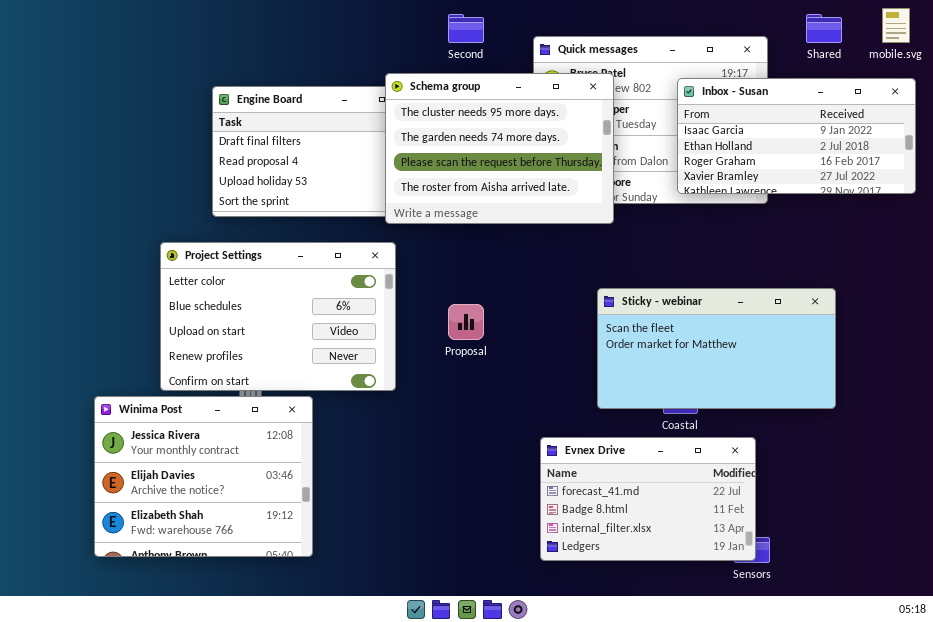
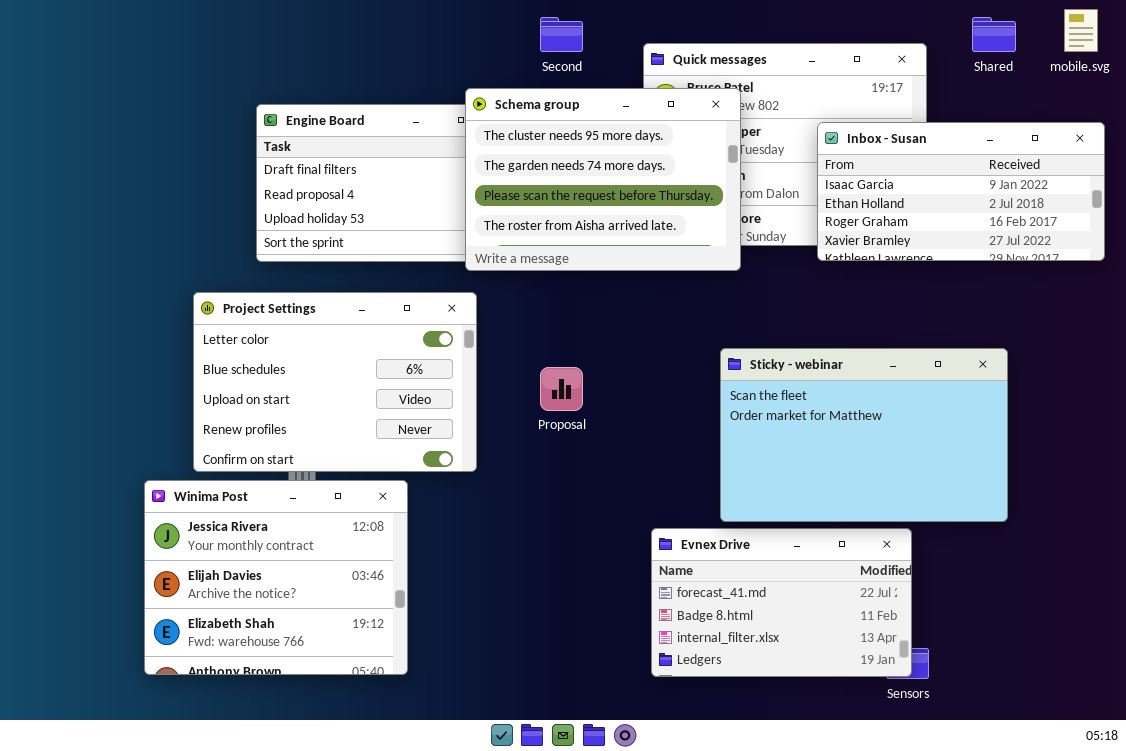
Inbox - Susan: [677,78,916,194] -> [817,122,1105,261], moved
Sticky - webinar: [597,288,836,409] -> [720,348,1008,522], resized
Winima Post: [94,396,313,557] -> [144,480,408,675], moved

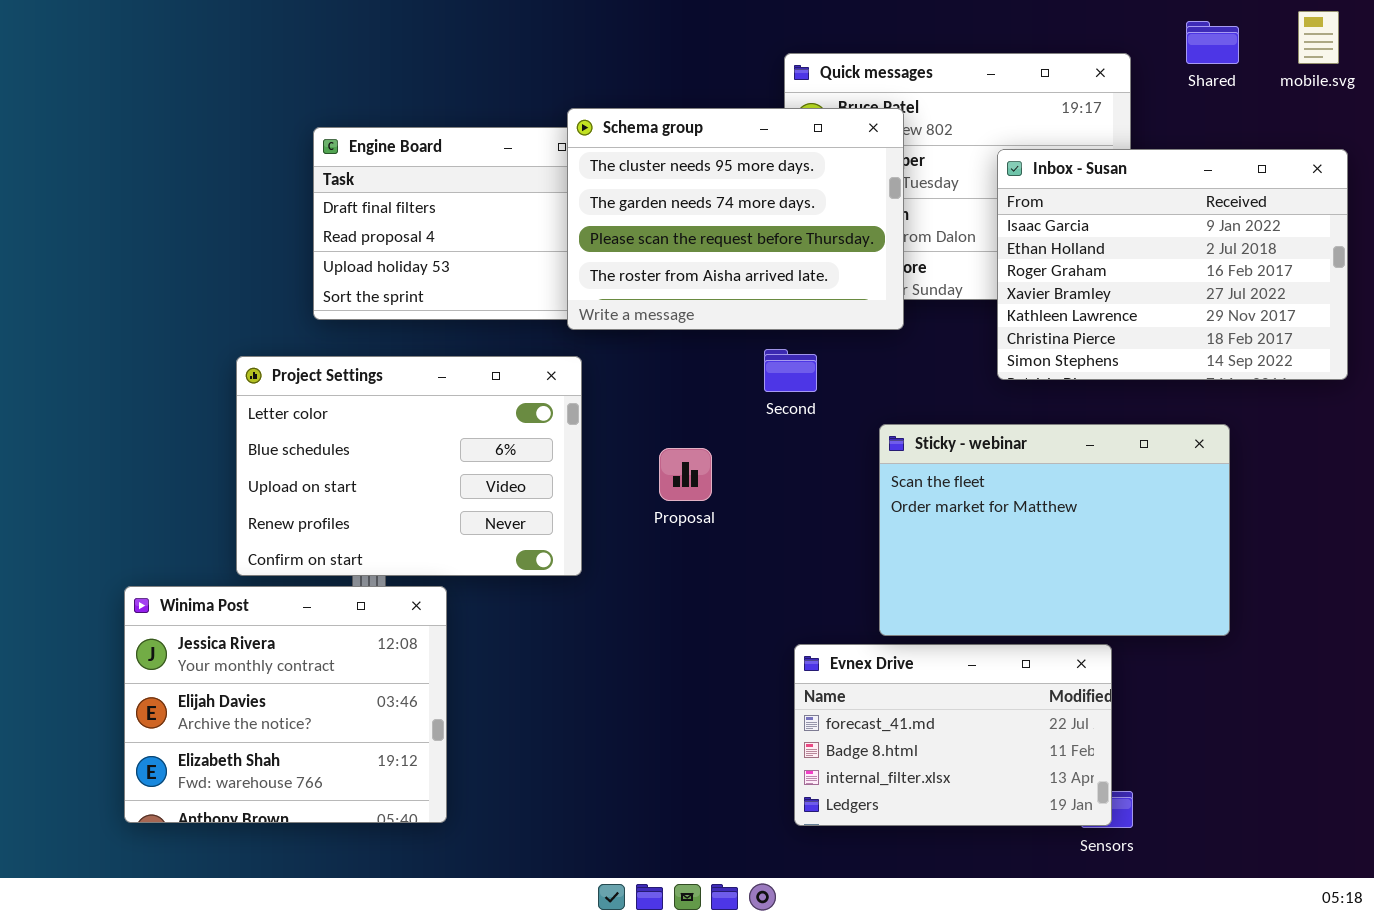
Second: [540,17,583,52] -> [764,349,817,392], moved
Inbox - Susan: [817,122,1105,261] -> [997,149,1348,380], resized
Winima Post: [144,480,408,675] -> [124,586,447,823], moved

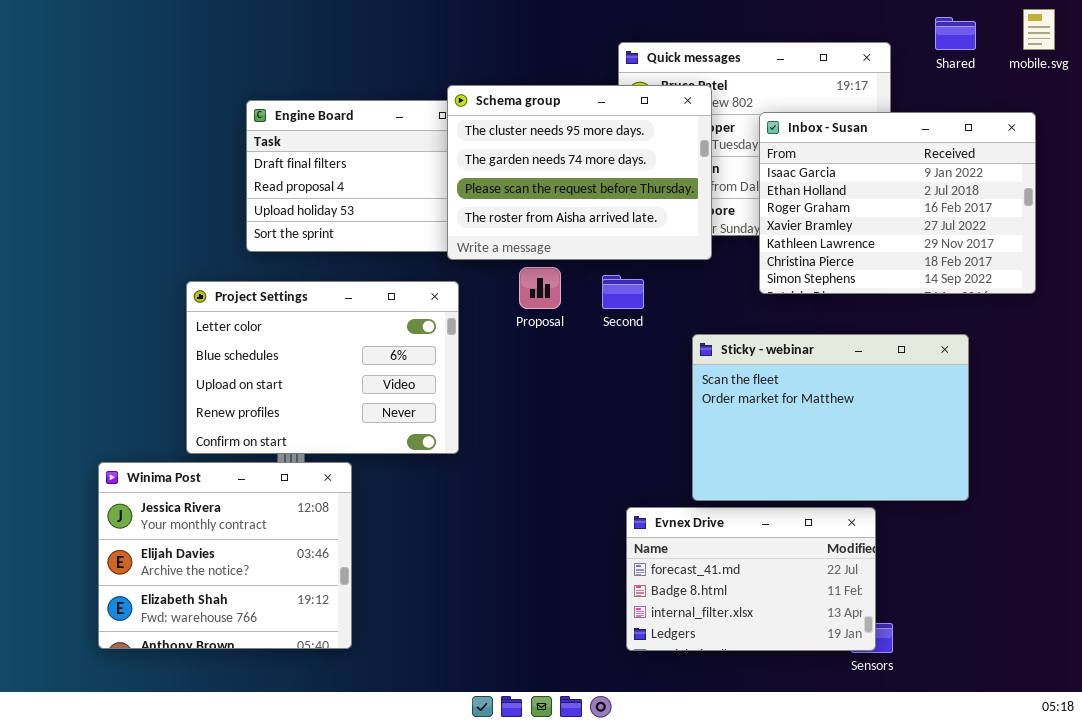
Inbox - Susan: [997,149,1348,380] -> [759,112,1036,294], moved
Proposal: [659,448,712,501] -> [519,267,561,309], moved

